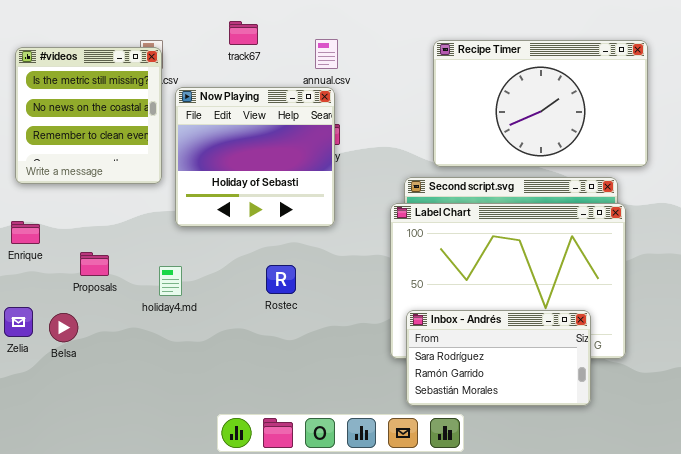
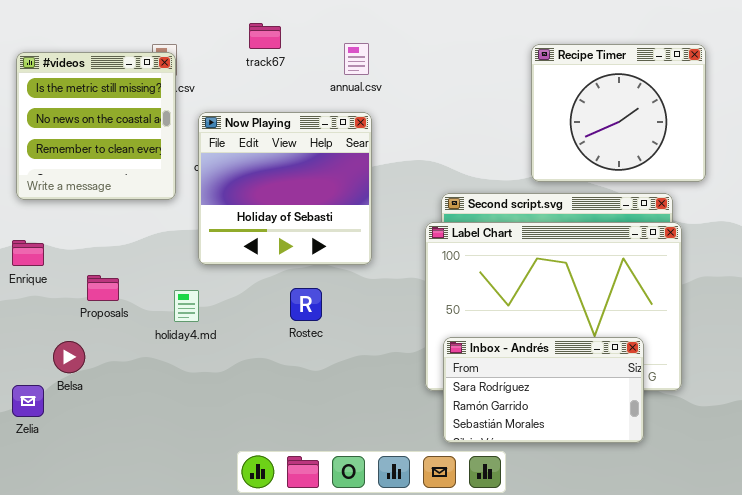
Recipe Timer: [433,40,648,167] -> [531,44,706,182], resized
Now Playing: [175,87,335,227] -> [198,112,372,265], moved
Zelia: [4,307,33,337] -> [12,385,44,417], moved

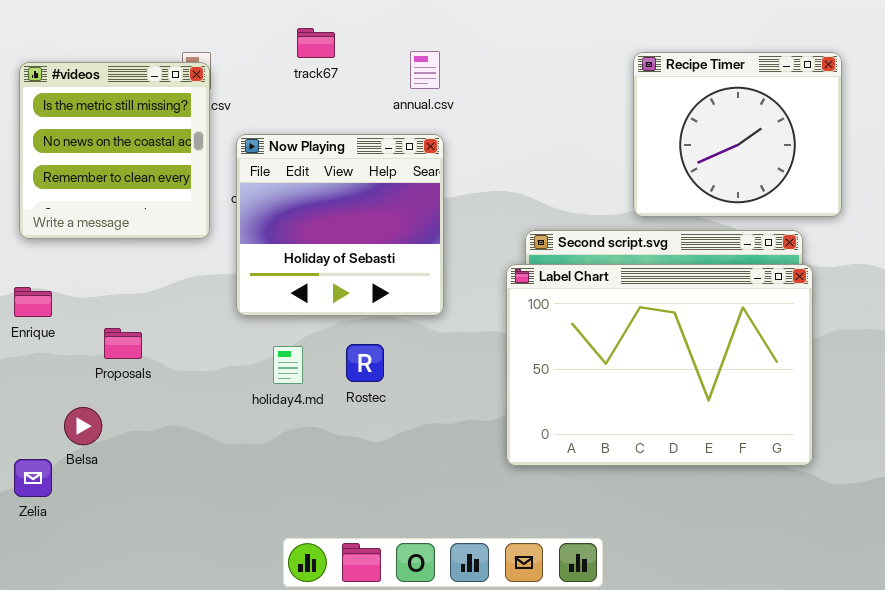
holiday4.md: [174,290,199,322] -> [273,346,303,384], moved
Inbox - Andrés: [443,337,644,443] -> none, closed

